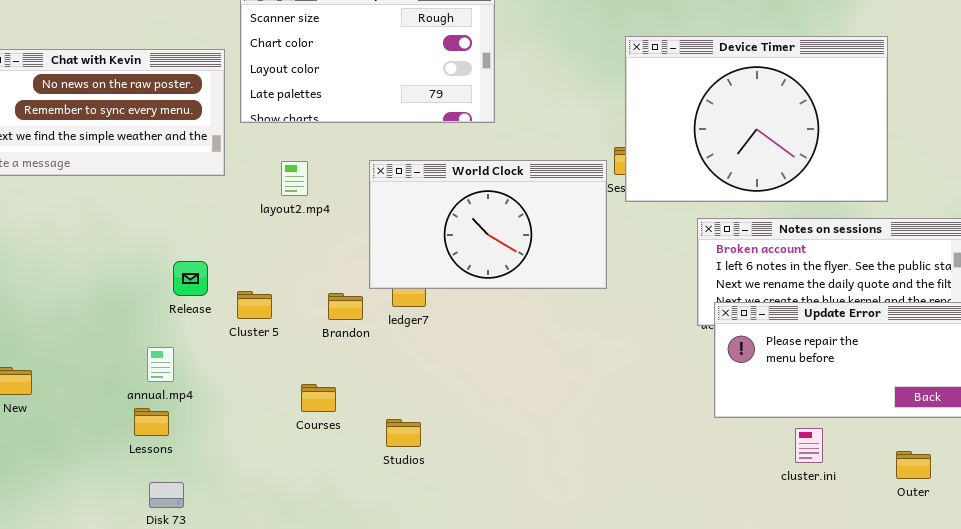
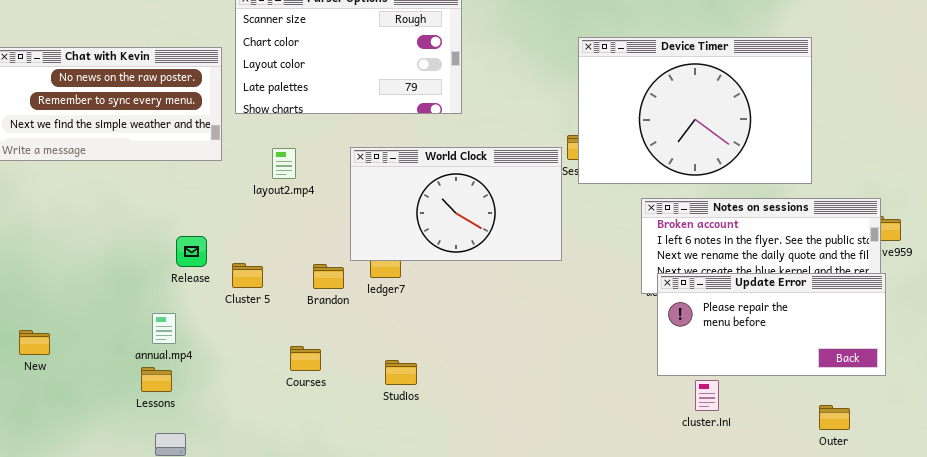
Studios: [386,419,421,447] -> [385,360,417,385], moved
cluster.ini: [795,428,823,463] -> [695,380,719,411], moved

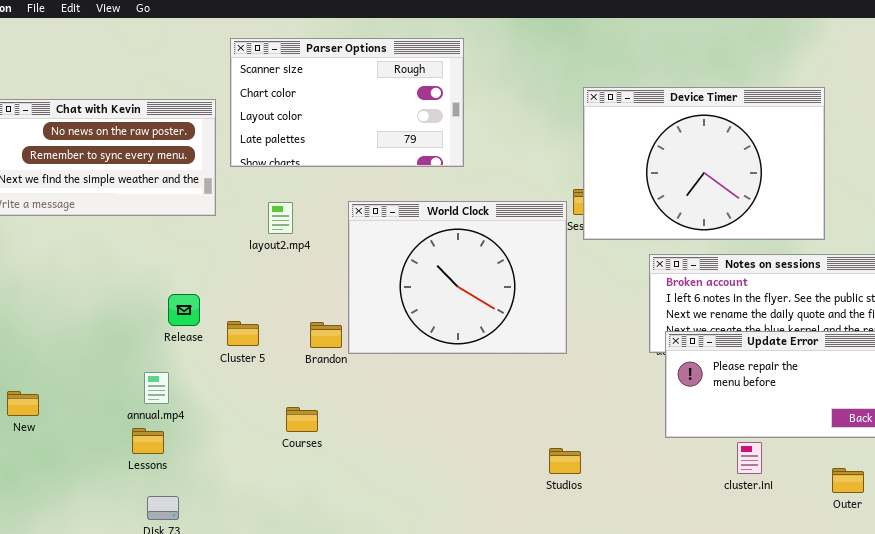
World Clock: [350,147,562,261] -> [348,201,567,354], resized
Studios: [385,360,417,385] -> [549,448,581,474], moved
cluster.ini: [695,380,719,411] -> [737,442,762,474], moved

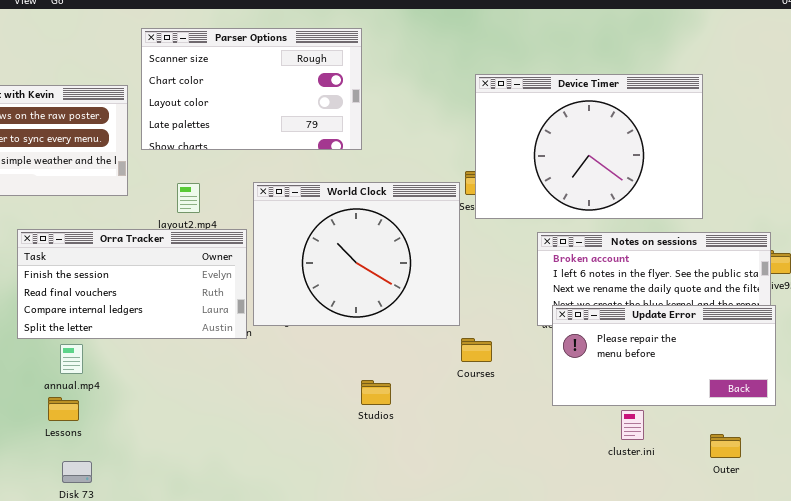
Orra Tracker: none -> [17,229,247,339], opened
Courses: [286,407,318,432] -> [461,338,492,362], moved
Studios: [549,448,581,474] -> [361,380,391,405], moved

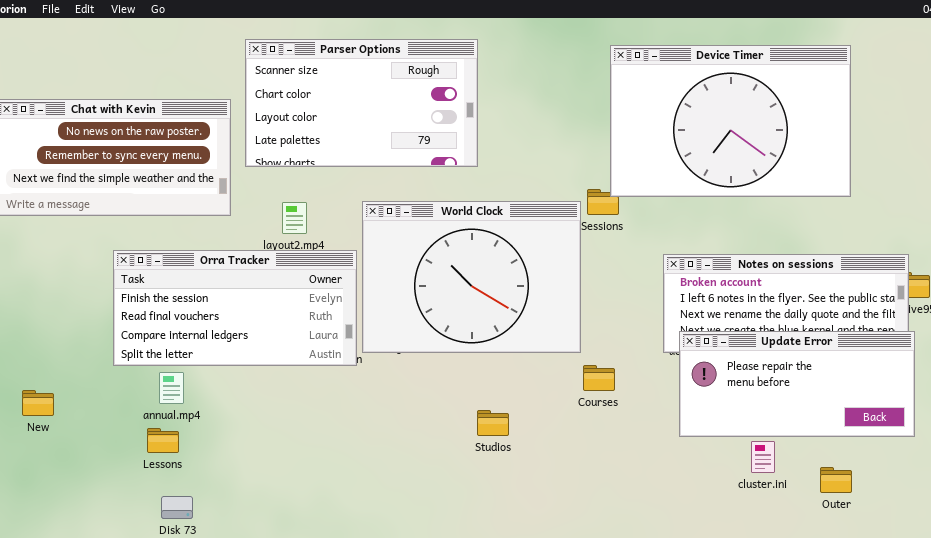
Device Timer: [475,74,703,219] -> [610,45,851,197], moved
Outer: [710,434,741,458] -> [820,467,852,493], moved

